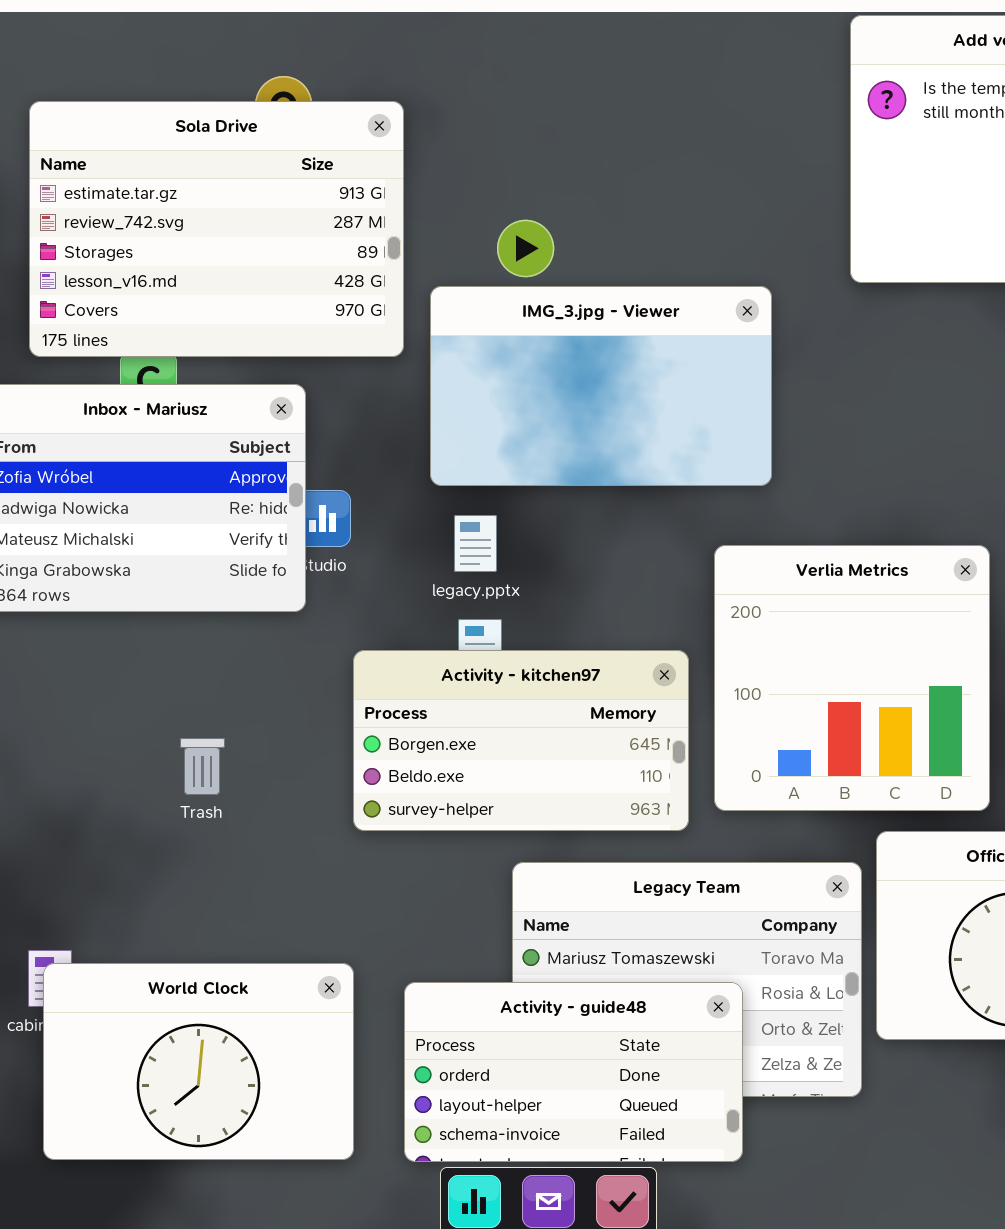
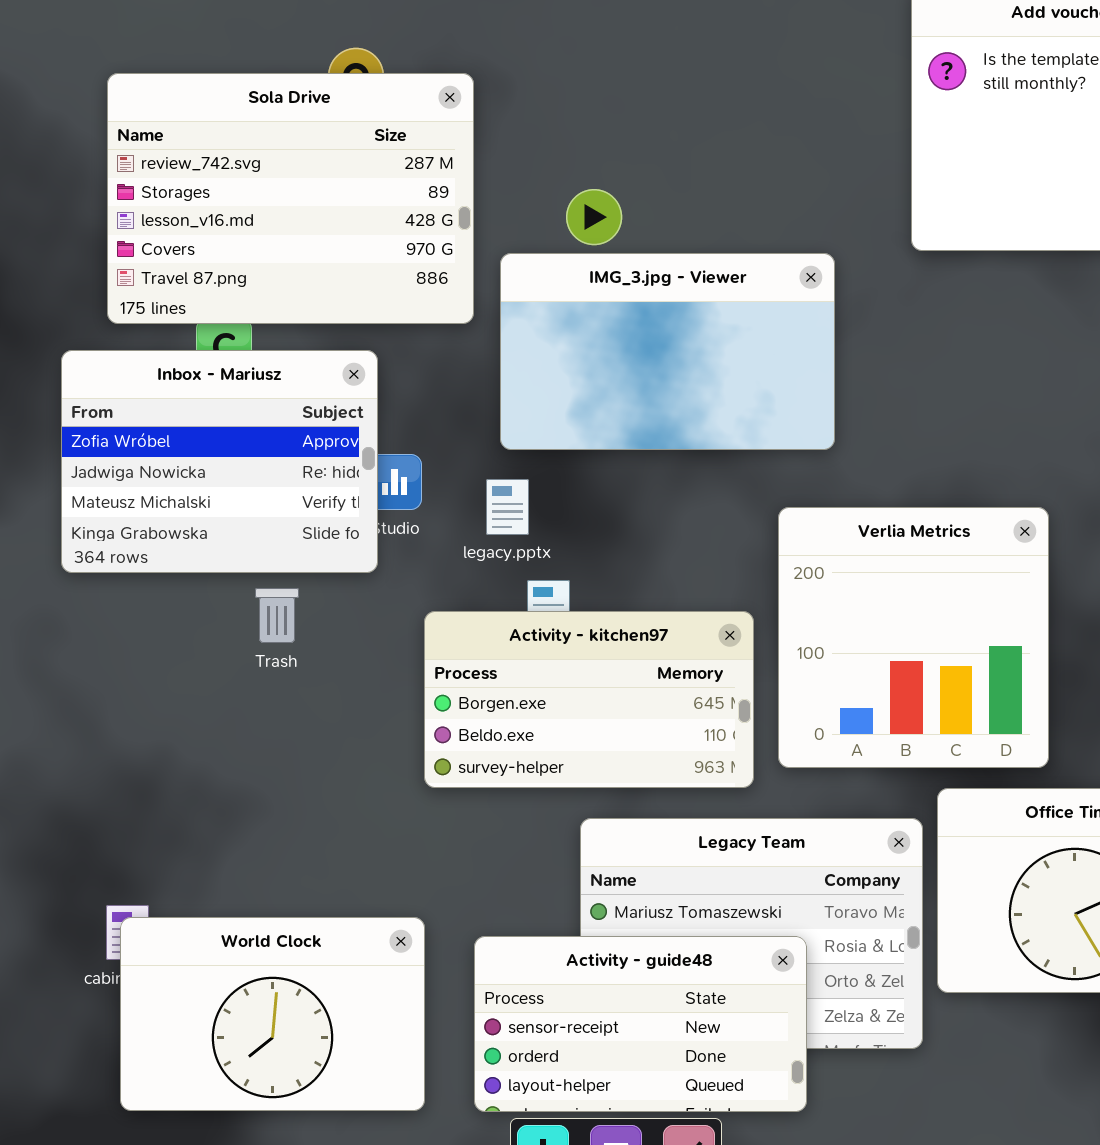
Sola Drive: [29,101,404,357] -> [107,73,474,324], scrolled down 1 row
legacy.pptx: [454,515,497,572] -> [486,479,529,535], moved
Trash: [180,738,225,795] -> [255,588,299,643], moved
Activity - guide48: [404,982,743,1162] -> [474,936,807,1112], scrolled up 1 row

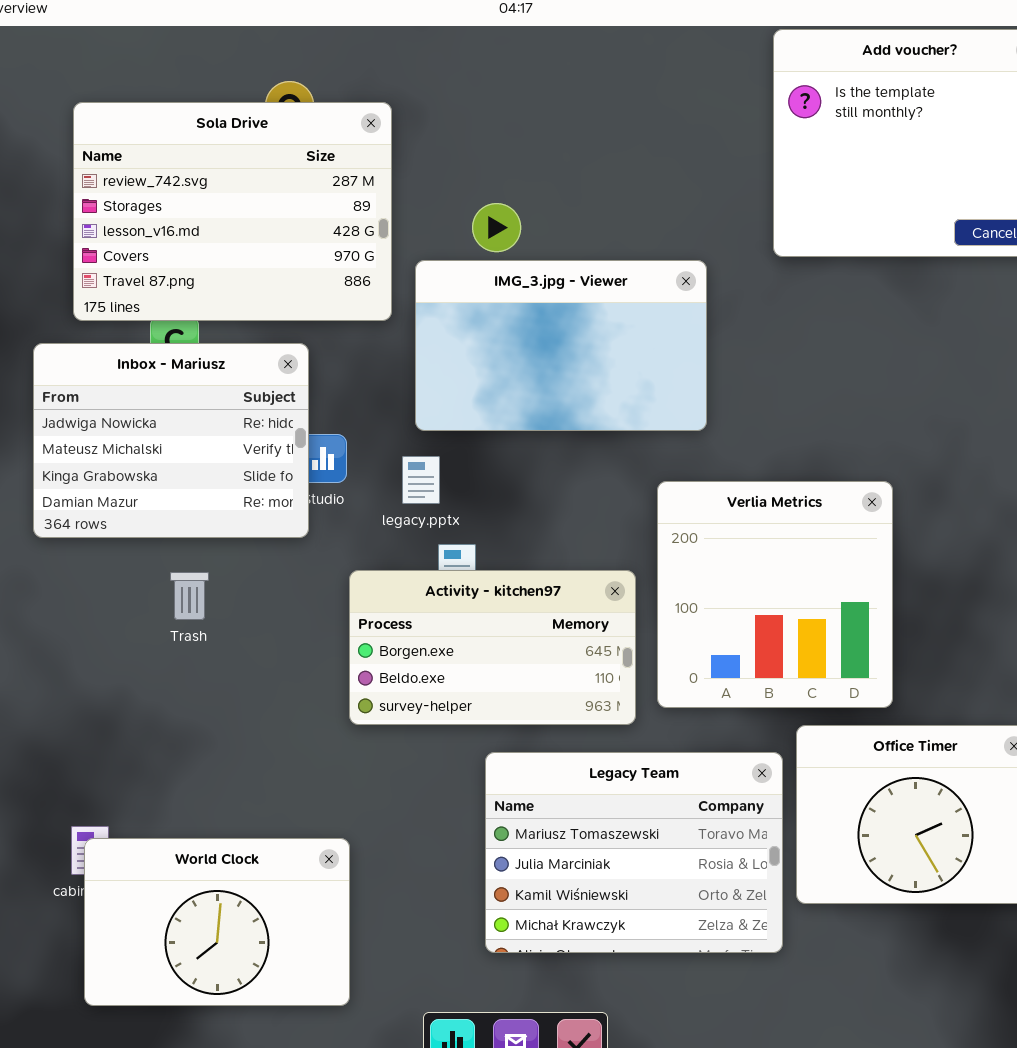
Inbox - Mariusz: [61,350,378,573] -> [33,343,309,538], scrolled down 1 row
Trash: [255,588,299,643] -> [170,572,209,620], moved
Activity - guide48: [474,936,807,1112] -> none, closed

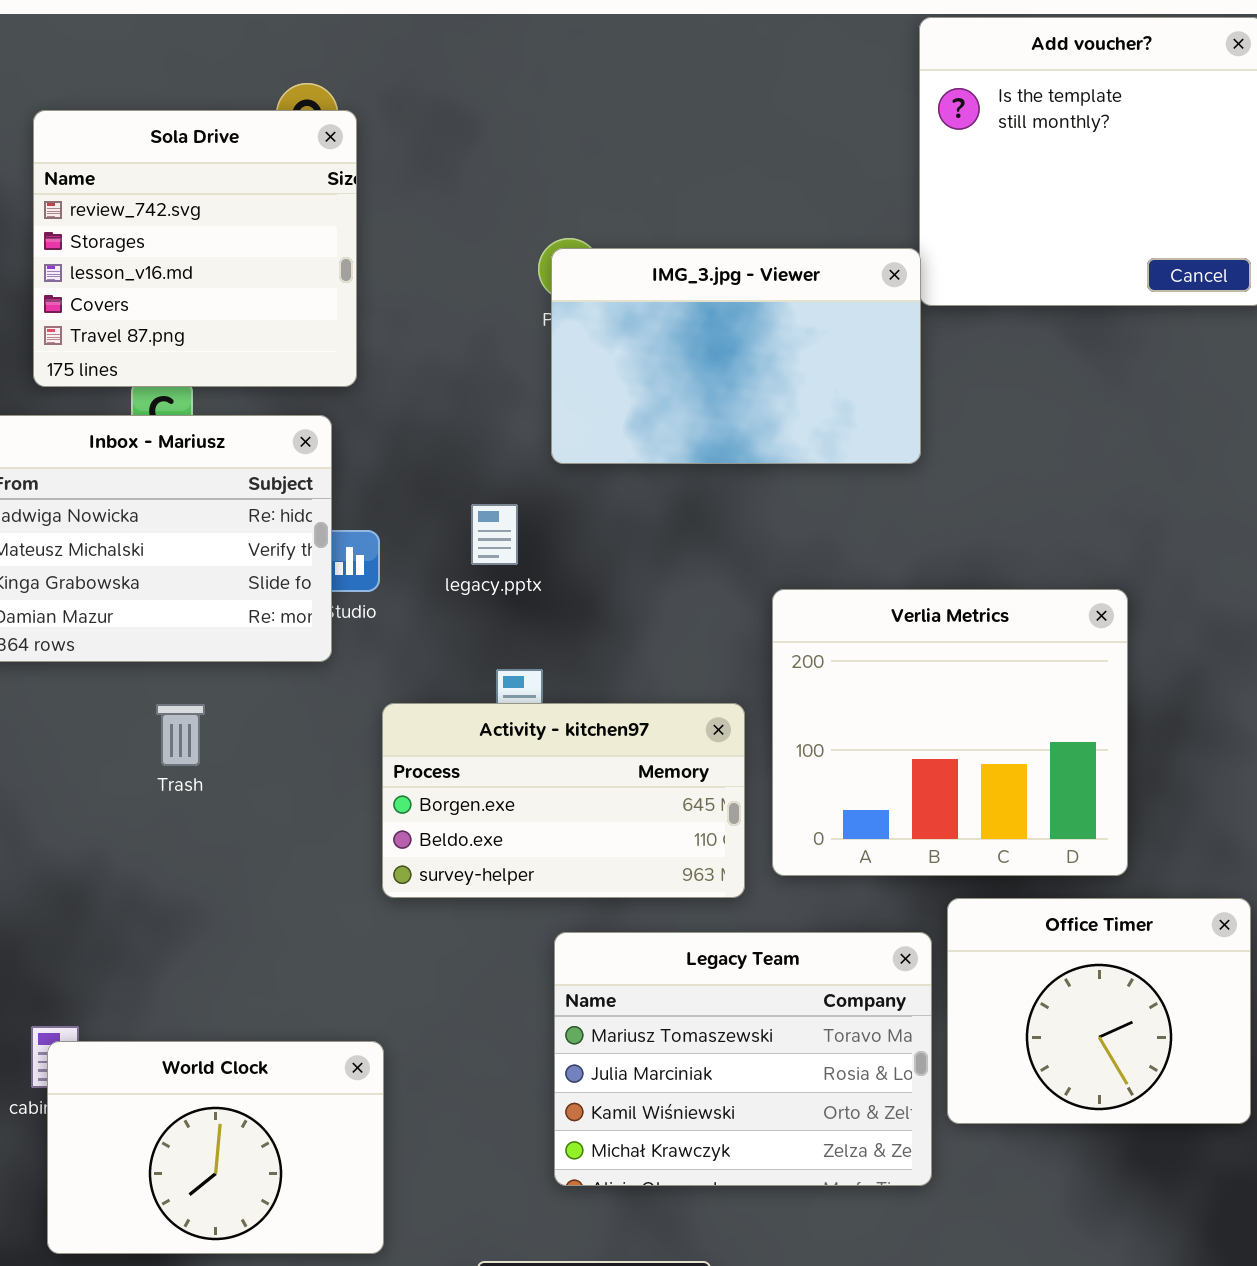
Sola Drive: [73,102,392,321] -> [33,110,357,387], resized
IMG_3.jpg - Viewer: [415,260,707,431] -> [551,248,921,464], moved
legacy.pptx: [402,456,440,504] -> [471,504,518,565], moved
Verlia Metrics: [657,481,893,708] -> [772,589,1128,876], resized

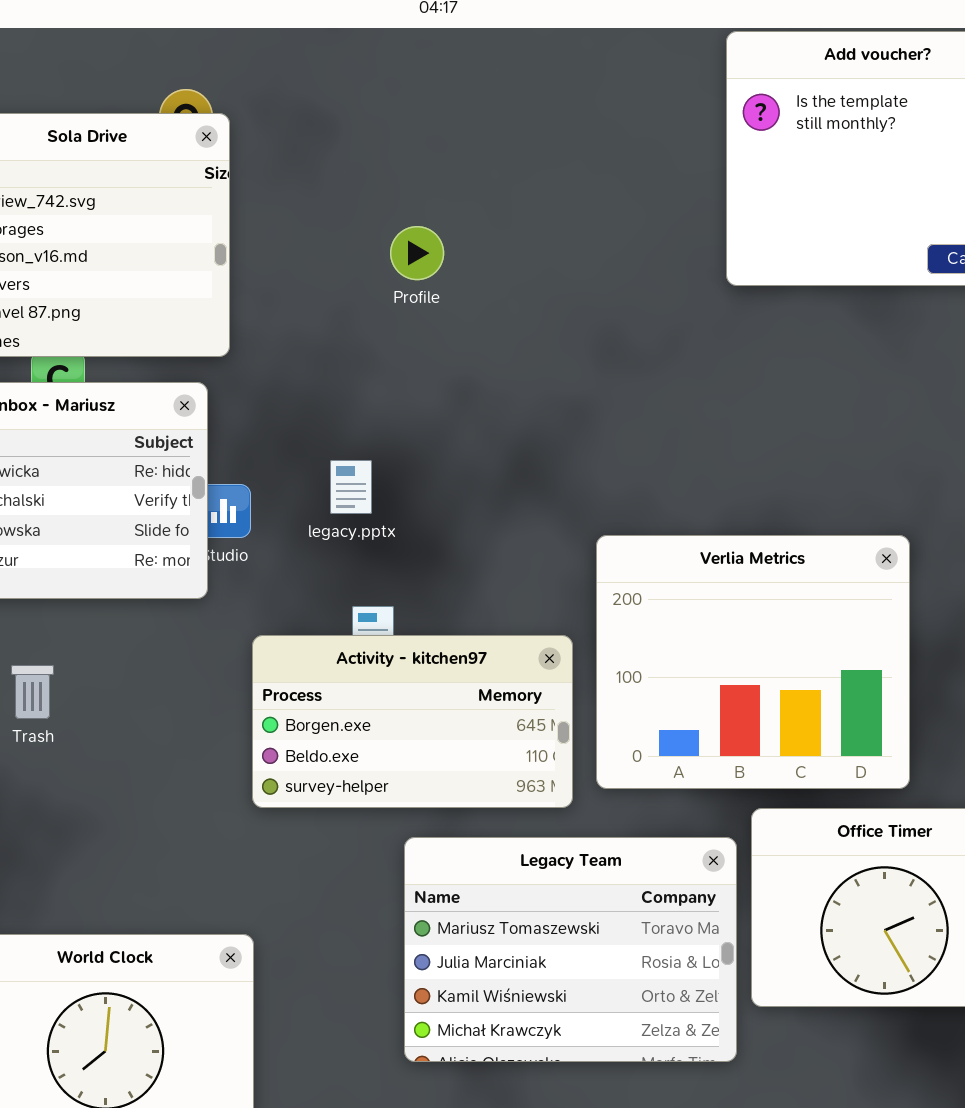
IMG_3.jpg - Viewer: [551,248,921,464] -> none, closed
Trash: [156,704,205,766] -> [11,665,54,719], moved

